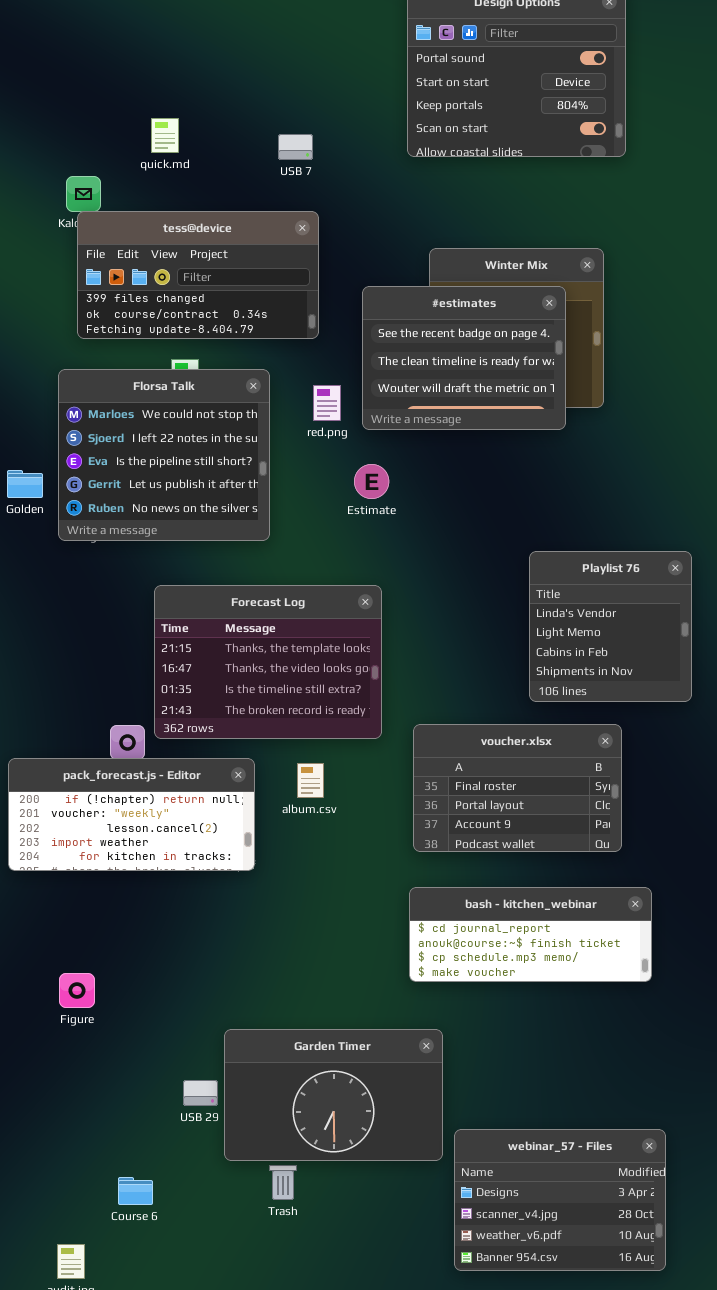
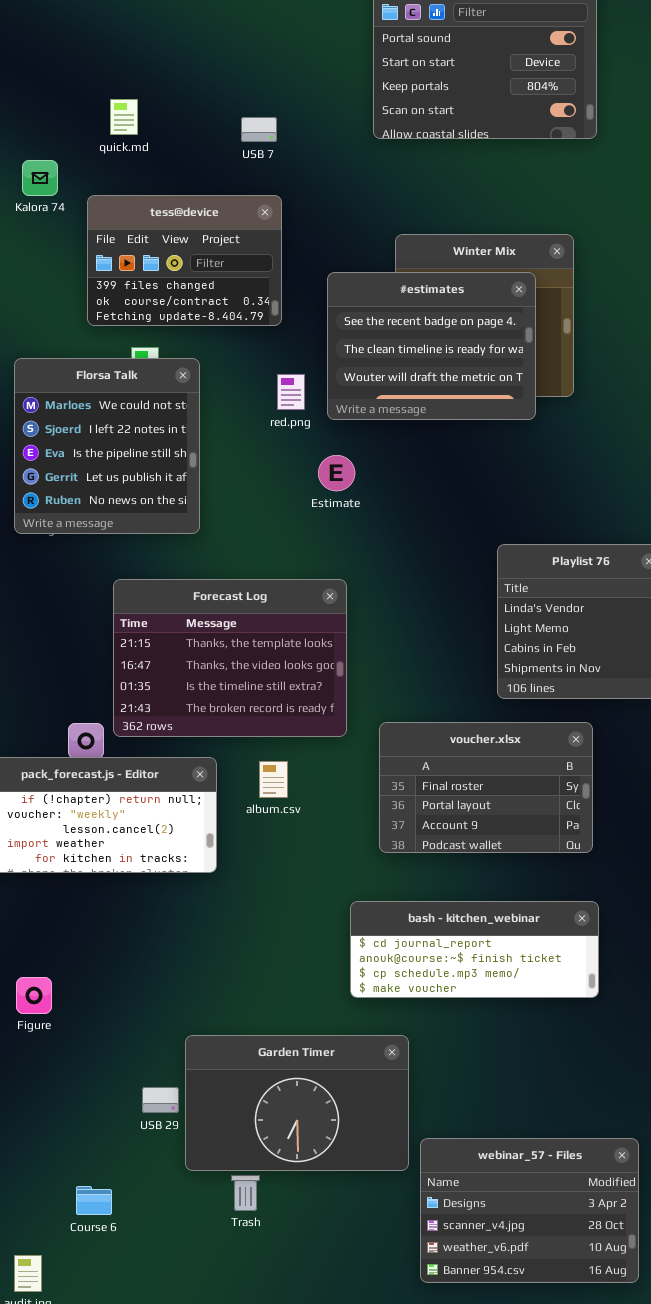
tess@device: [77,211,319,339] -> [87,195,282,326], resized
Florsa Talk: [58,369,270,541] -> [14,358,200,534], resized
bash - kitchen_webinar: [409,887,652,982] -> [350,901,599,998], moved

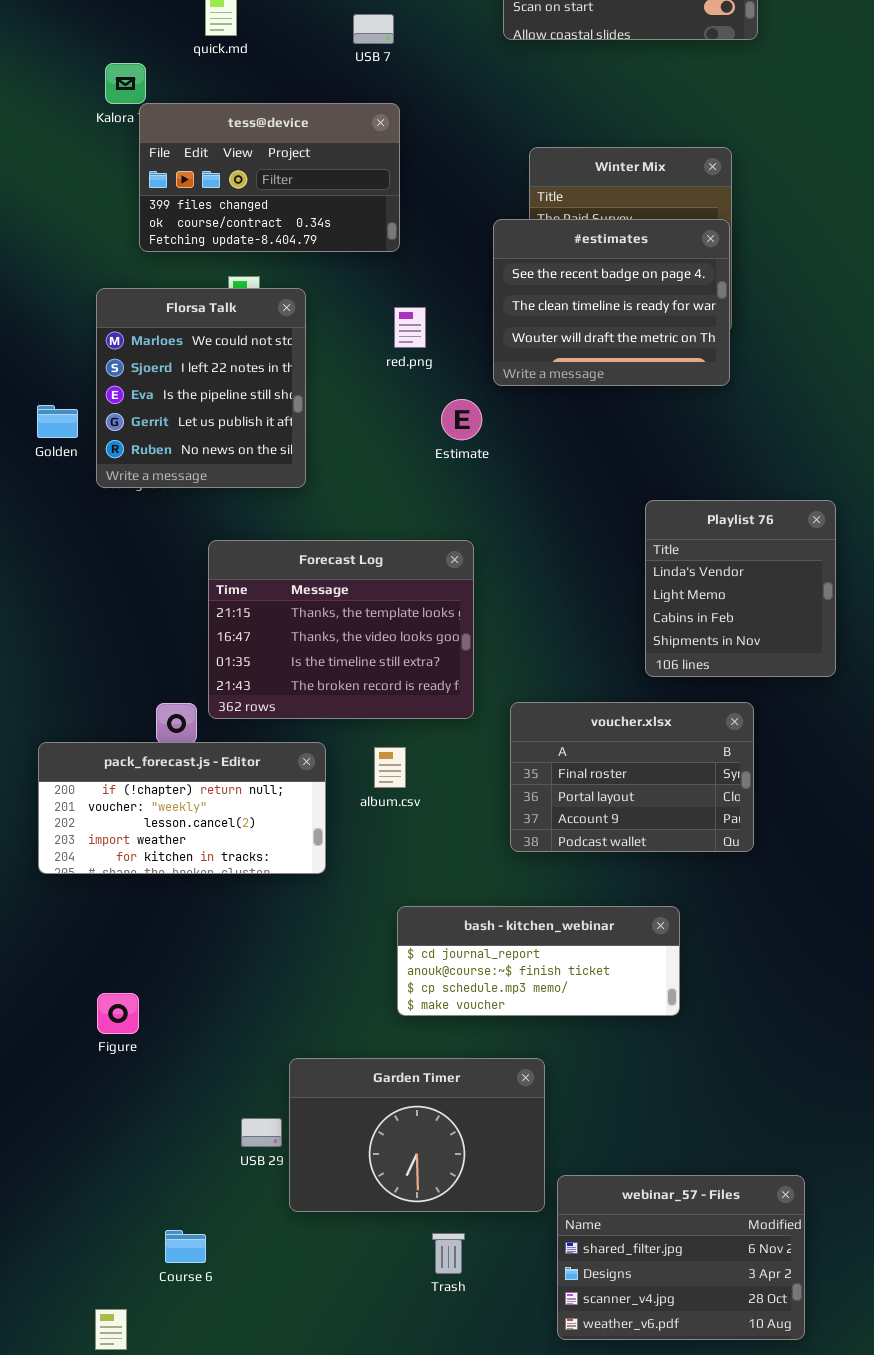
tess@device: [87,195,282,326] -> [139,103,400,252], resized
#estimates: [327,272,536,420] -> [493,219,730,386], moved
bash - kitchen_webinar: [350,901,599,998] -> [397,906,680,1016], moved
webinar_57 - Files: [420,1138,639,1283] -> [557,1175,805,1340], scrolled up 1 row
Trash: [231,1175,260,1211] -> [432,1233,465,1274], moved

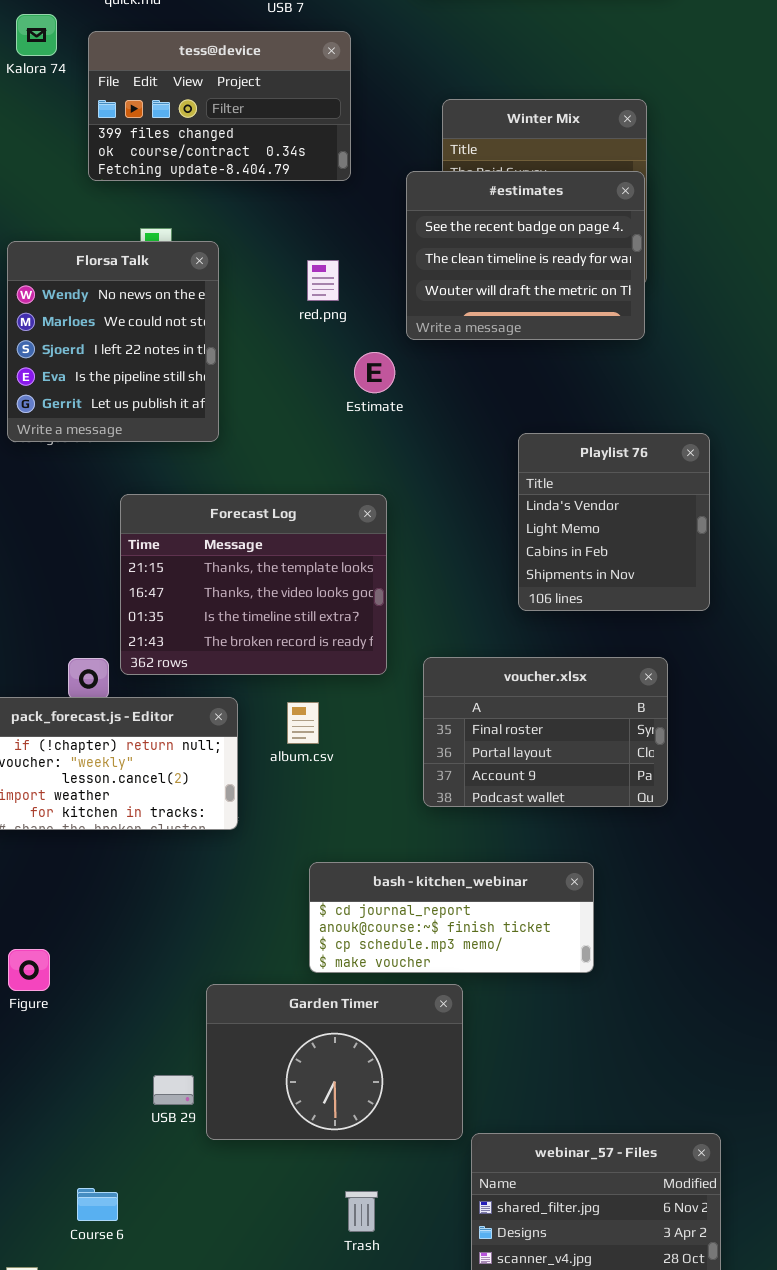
tess@device: [139,103,400,252] -> [88,31,351,181], moved
Florsa Talk: [96,288,306,488] -> [7,241,219,442], scrolled up 1 row
Playlist 76: [645,500,836,677] -> [518,433,710,611], moved
Garden Timer: [289,1058,545,1212] -> [206,984,463,1140], moved

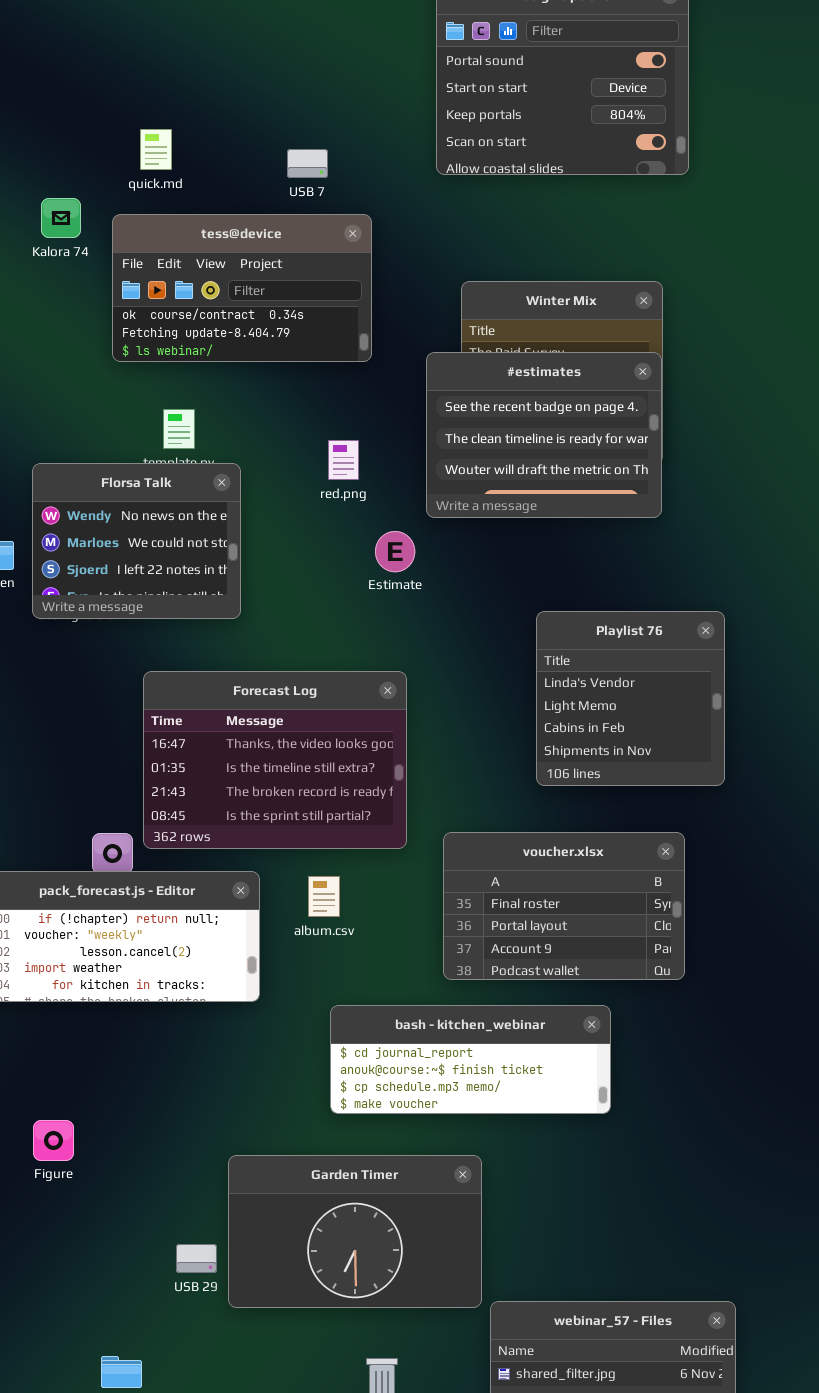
tess@device: [88,31,351,181] -> [112,214,372,362], scrolled down 1 row
Florsa Talk: [7,241,219,442] -> [32,463,241,619], resized
Forecast Log: [120,494,387,675] -> [143,671,407,849], scrolled down 1 row
bash - kitchen_webinar: [309,862,594,973] -> [330,1005,611,1114], moved

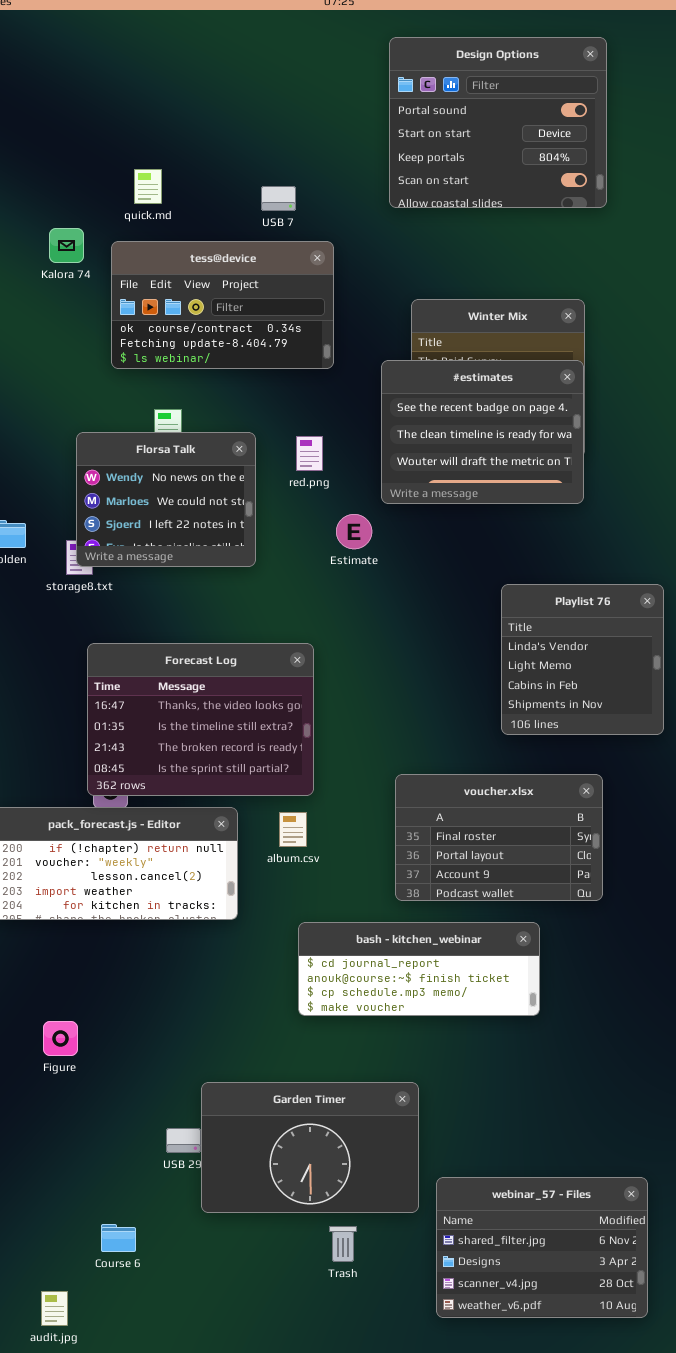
Florsa Talk: [32,463,241,619] -> [76,432,256,567], moved
Playlist 76: [536,611,725,786] -> [501,584,664,735], moved
Forecast Log: [143,671,407,849] -> [87,643,314,796], moved
Garden Timer: [228,1155,482,1308] -> [201,1082,419,1213], moved

